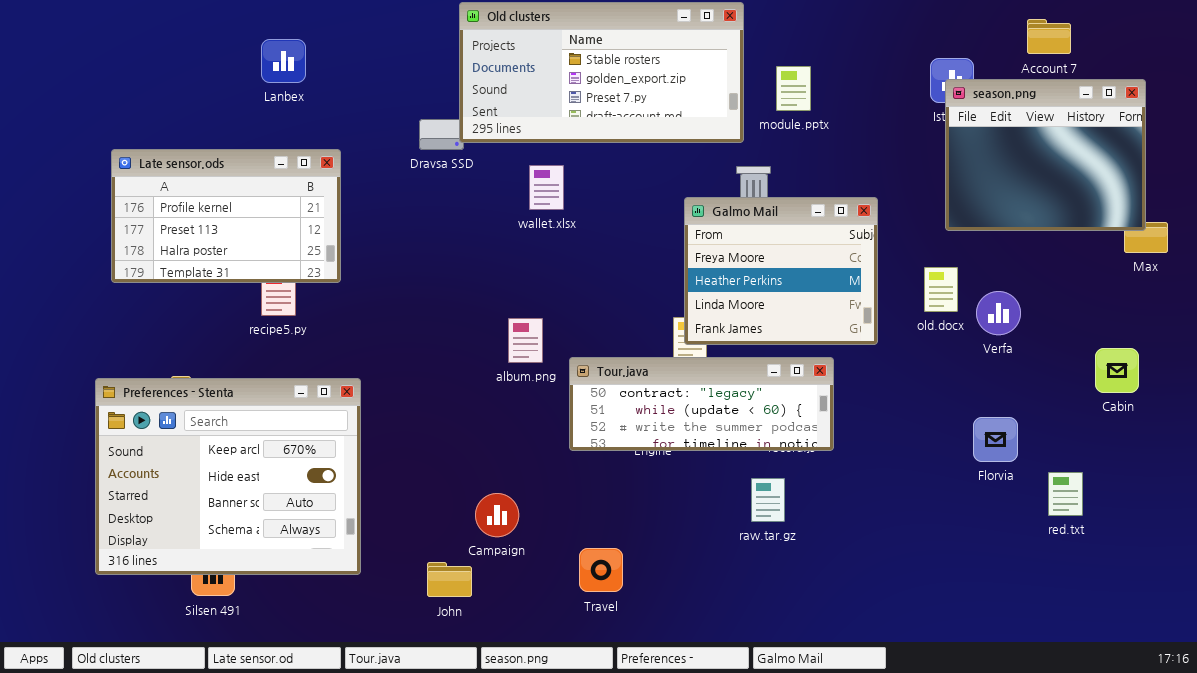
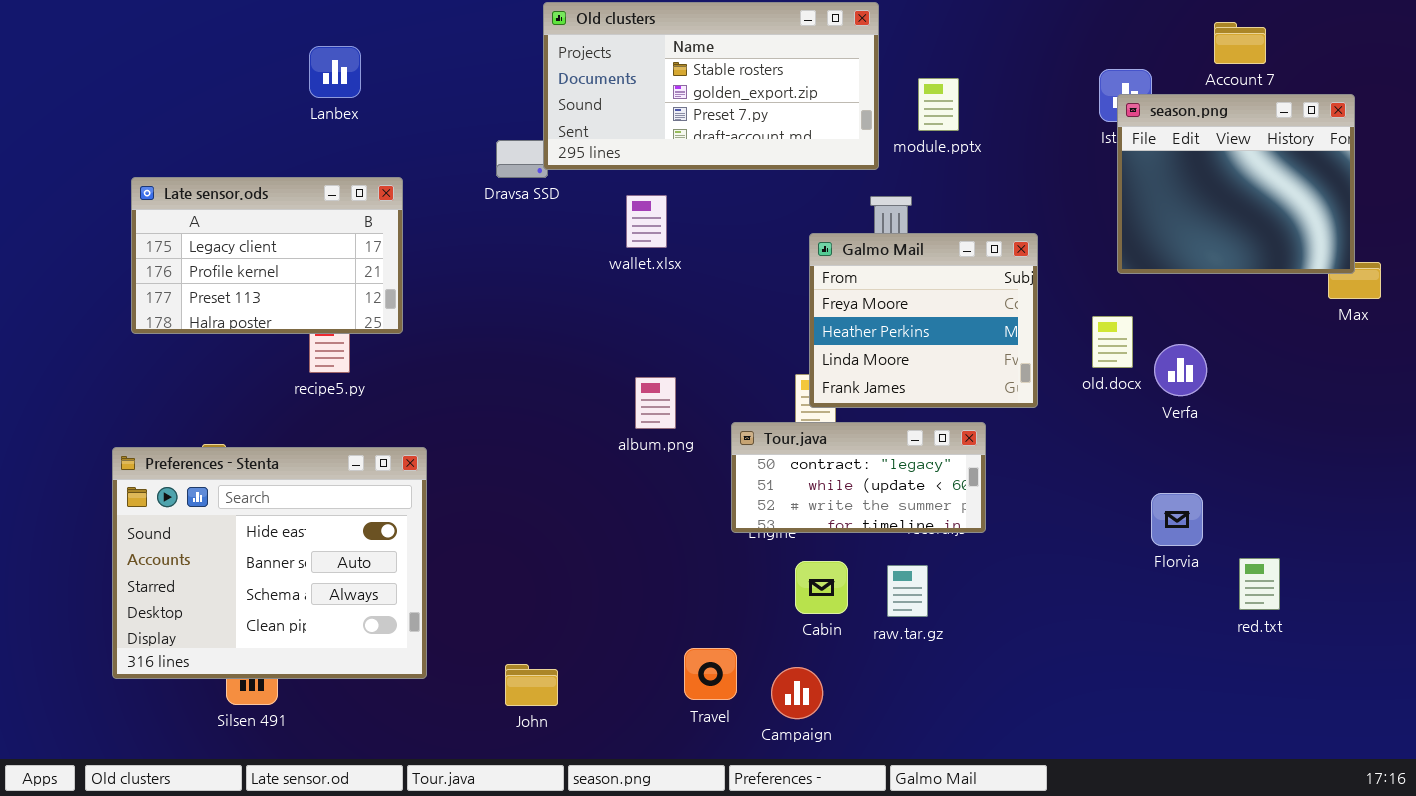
Late sensor.ods: [111,149,341,283] -> [131,177,403,334], scrolled up 1 row
album.png: [508,318,543,363] -> [635,377,676,429], moved
Cabin: [1095,348,1139,393] -> [795,561,848,614], moved
Tour.java: [569,357,834,451] -> [731,422,986,533], resized
Preferences - Stenta: [95,378,361,575] -> [112,447,427,679], scrolled down 1 row
Campaign: [475,493,519,537] -> [771,667,823,719], moved

